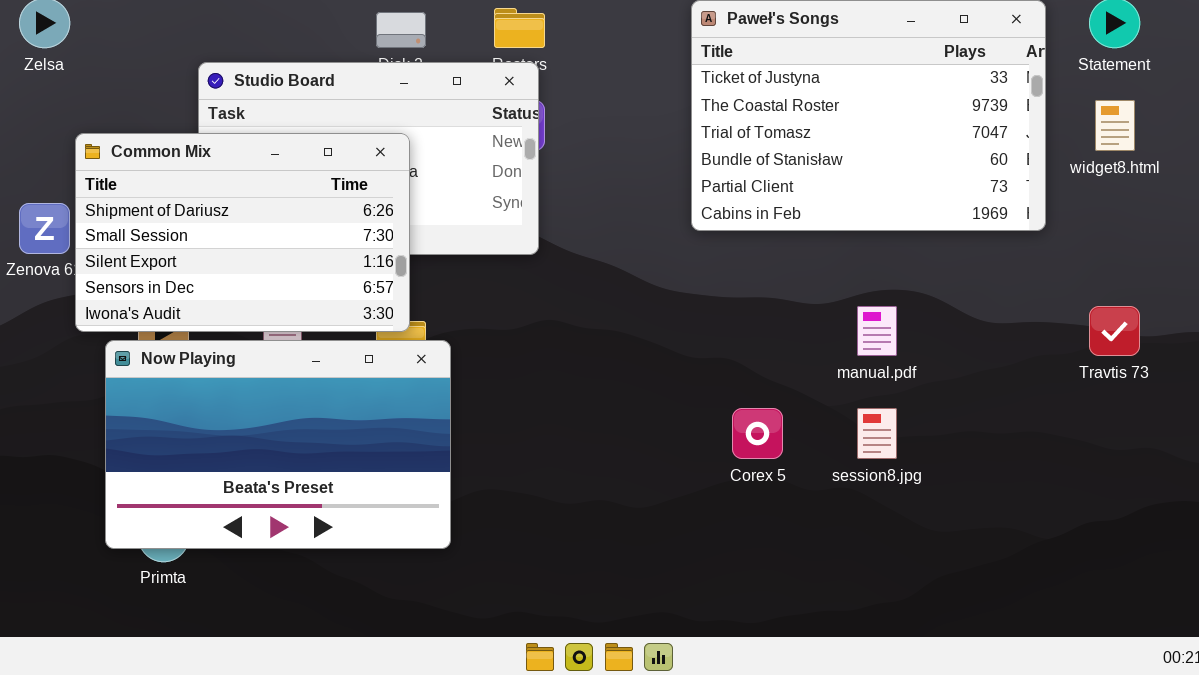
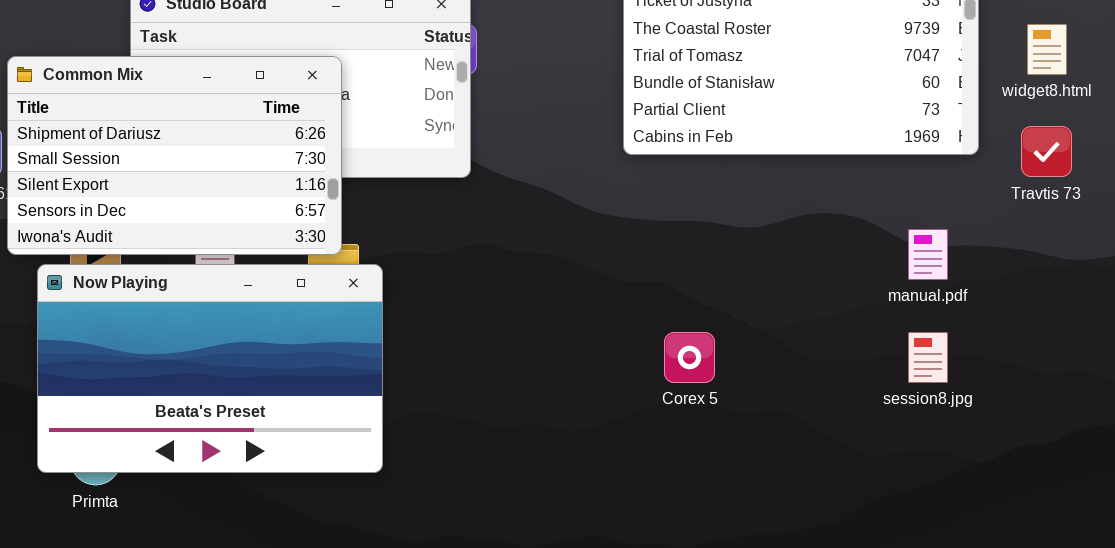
manual.pdf: [857,306,897,356] -> [908,229,948,280], moved
Travtis 73: [1089,306,1140,356] -> [1021,126,1072,177], moved
session8.jpg: [857,408,897,459] -> [908,332,948,383], moved

